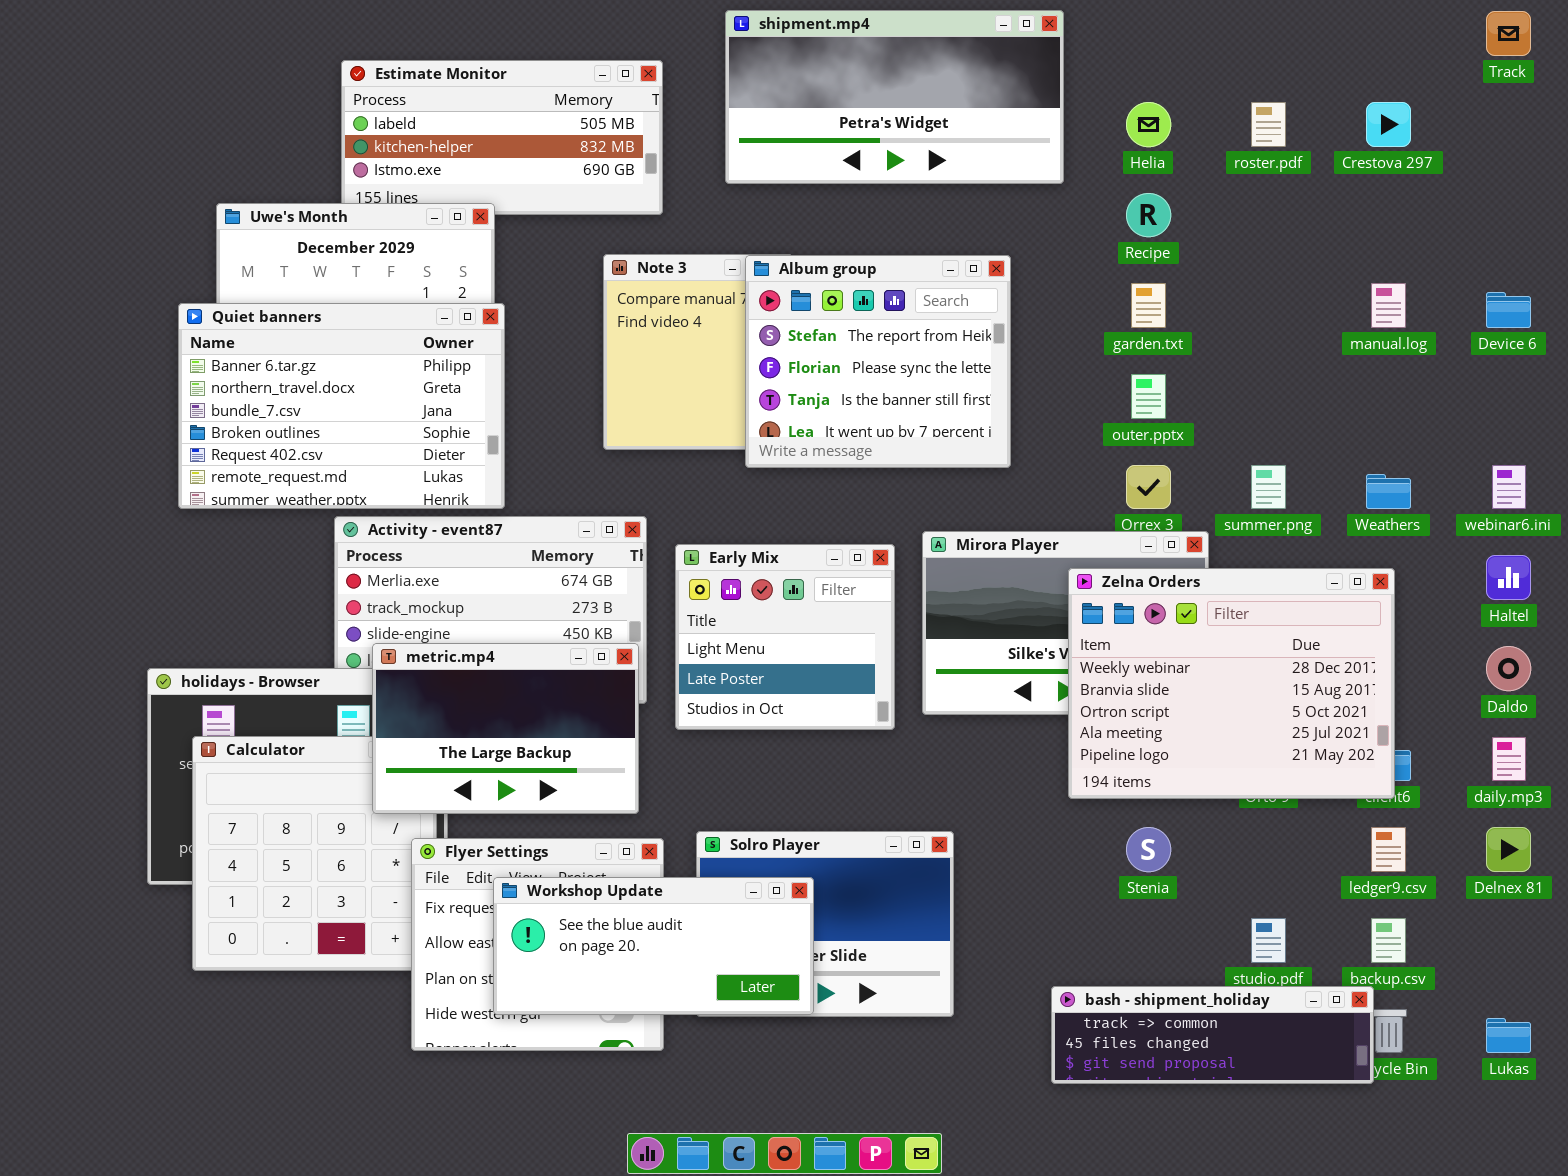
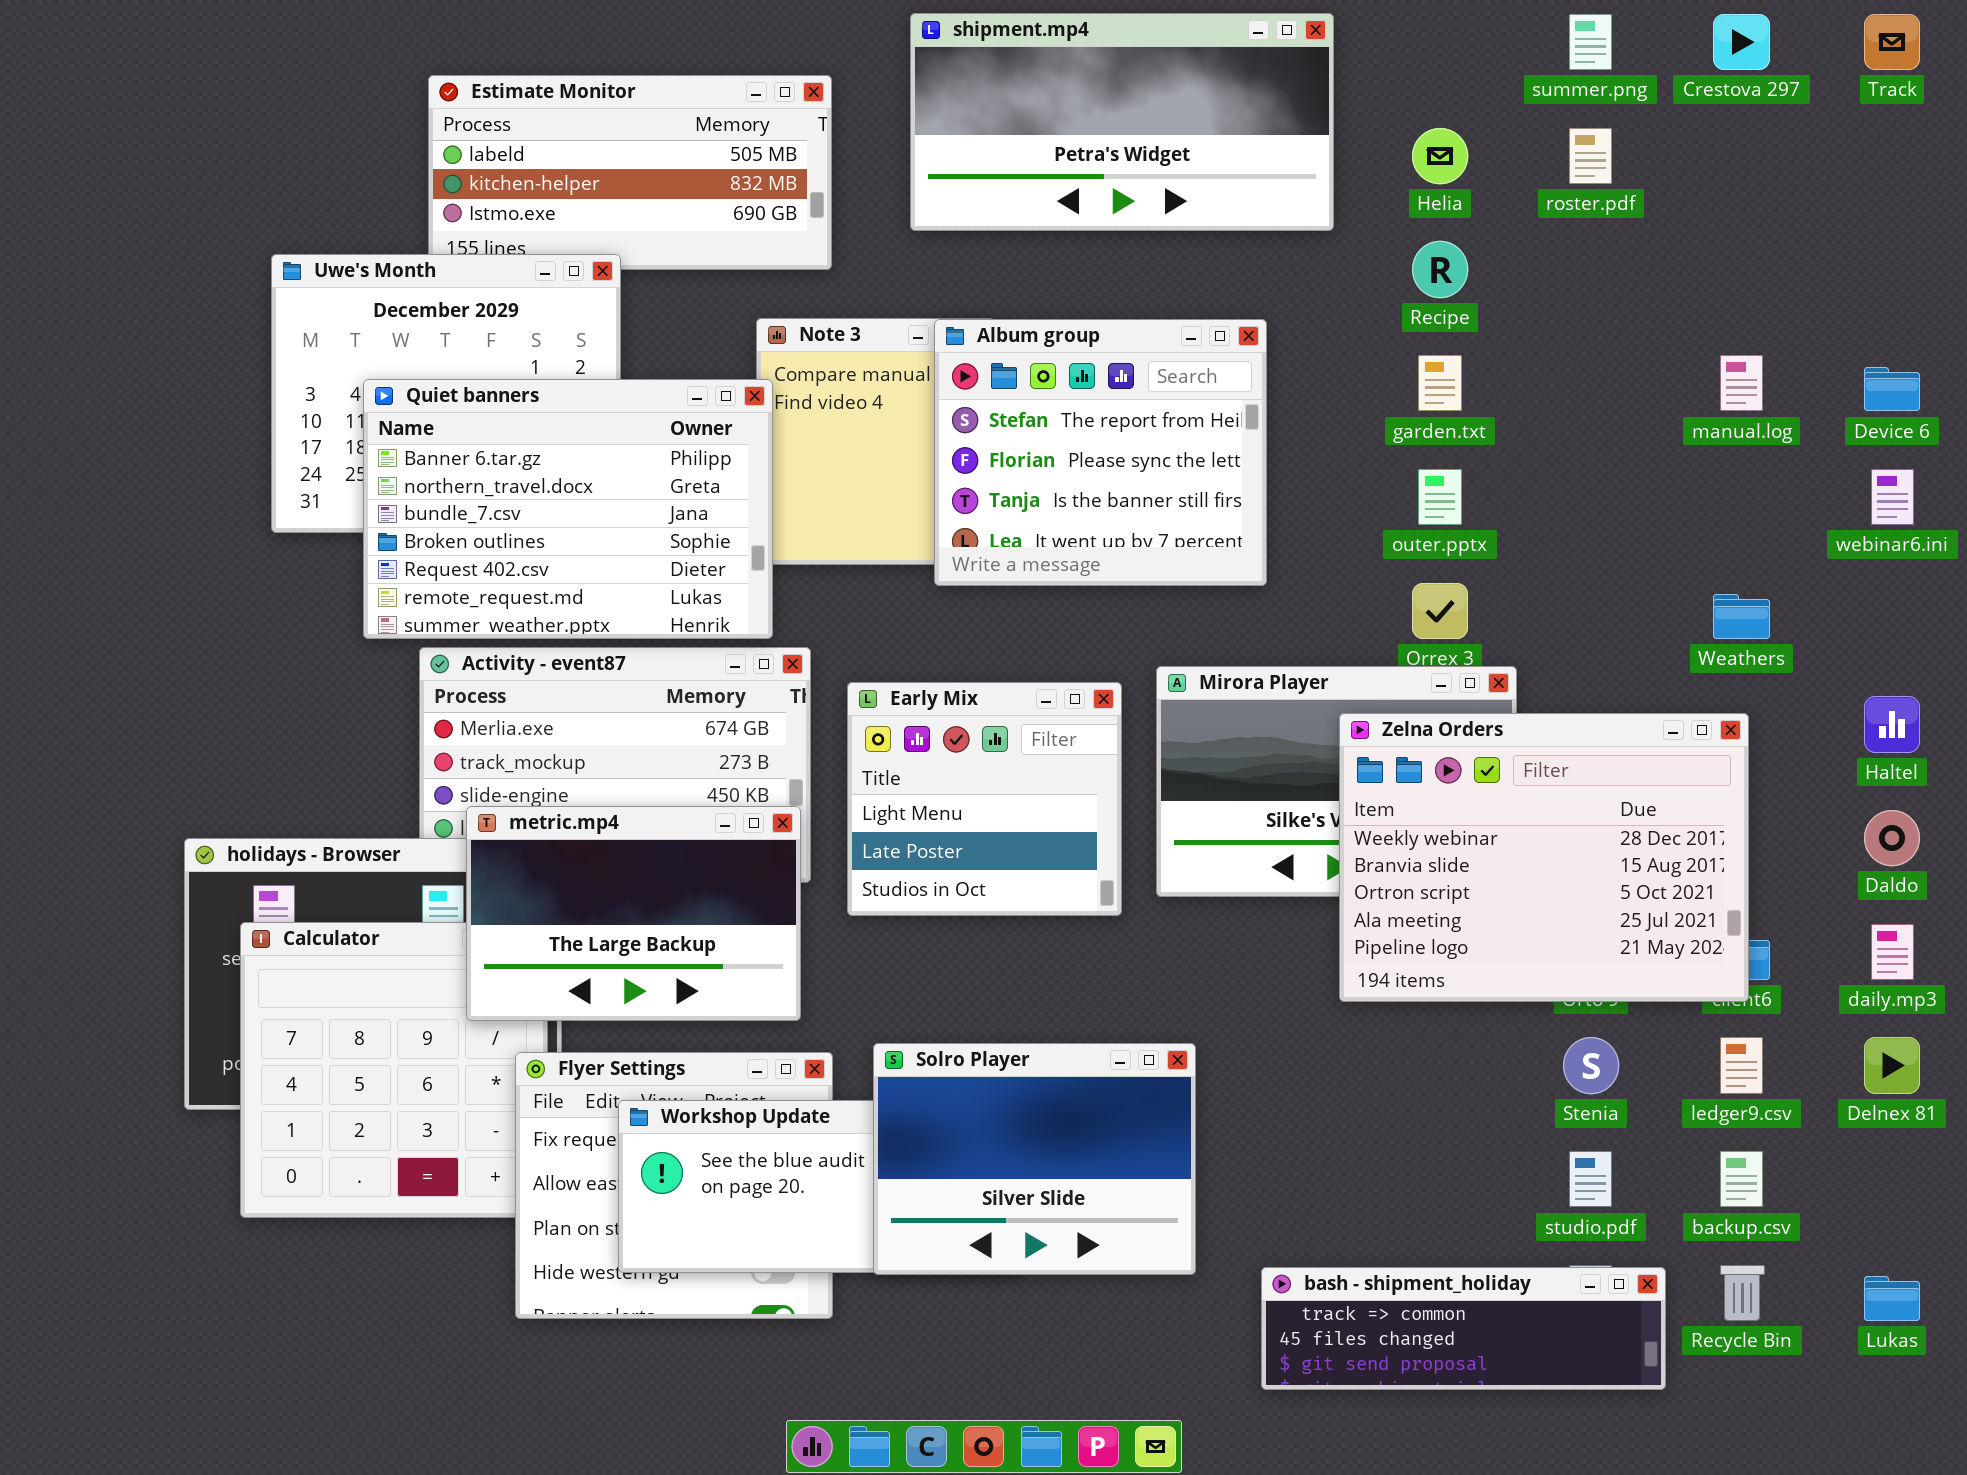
Crestova 297: [1366,102,1411,147] -> [1713,14,1770,70], moved
Quiet banners: [178,303,505,509] -> [363,379,773,639], moved
summer.png: [1251,465,1286,509] -> [1569,14,1612,70], moved
webinar6.ini: [1492,465,1526,509] -> [1871,469,1914,525], moved
Stenia: [1126,827,1171,872] -> [1563,1037,1619,1094], moved
Solro Player: [696,831,954,1017] -> [873,1043,1196,1275], raised
bash - shipment_holiday: [1051,986,1374,1084] -> [1261,1267,1666,1390], moved

